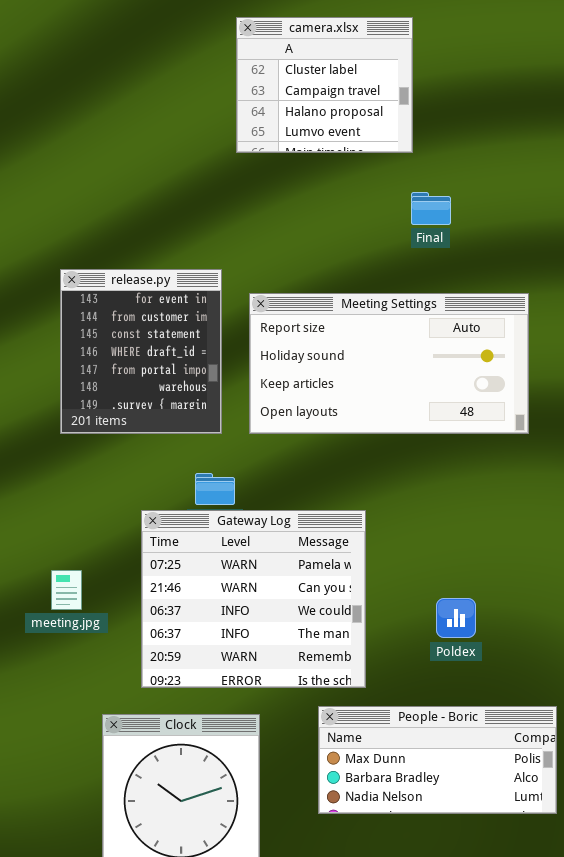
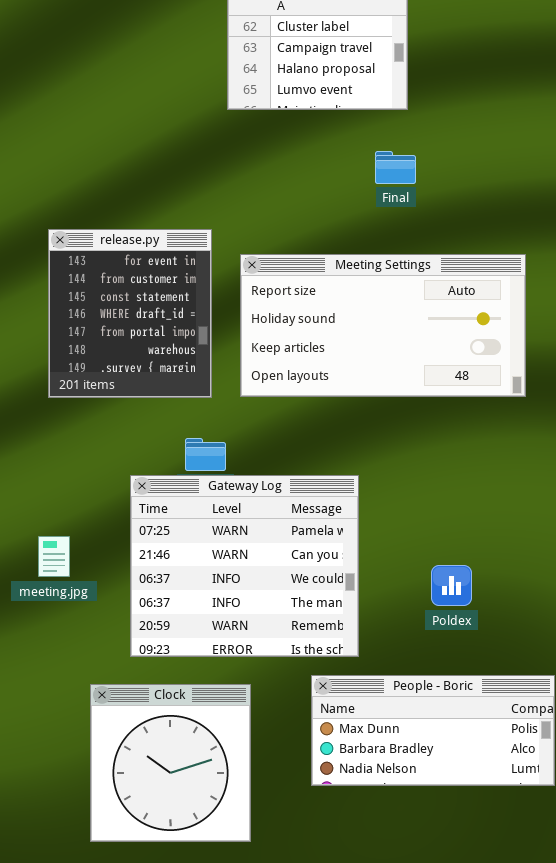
Final: [411,192,451,225] -> [375,151,416,184], moved

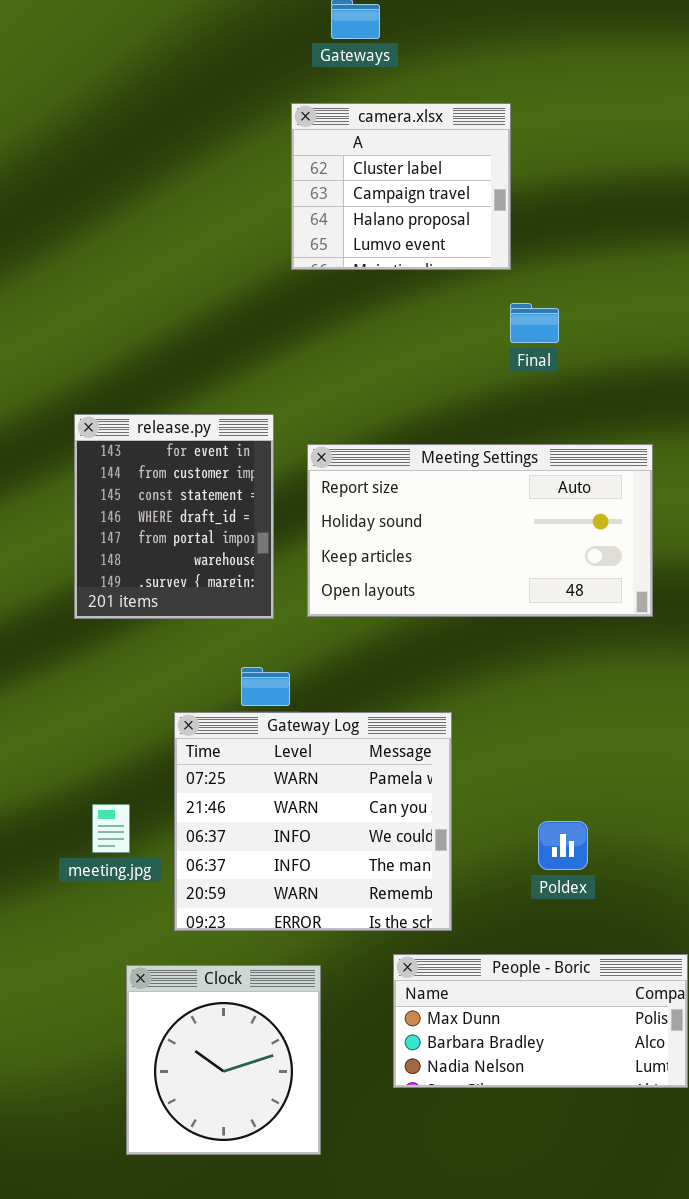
Final: [375,151,416,184] -> [510,303,559,343], moved
meeting.jpg: [38,536,70,577] -> [92,804,130,853], moved

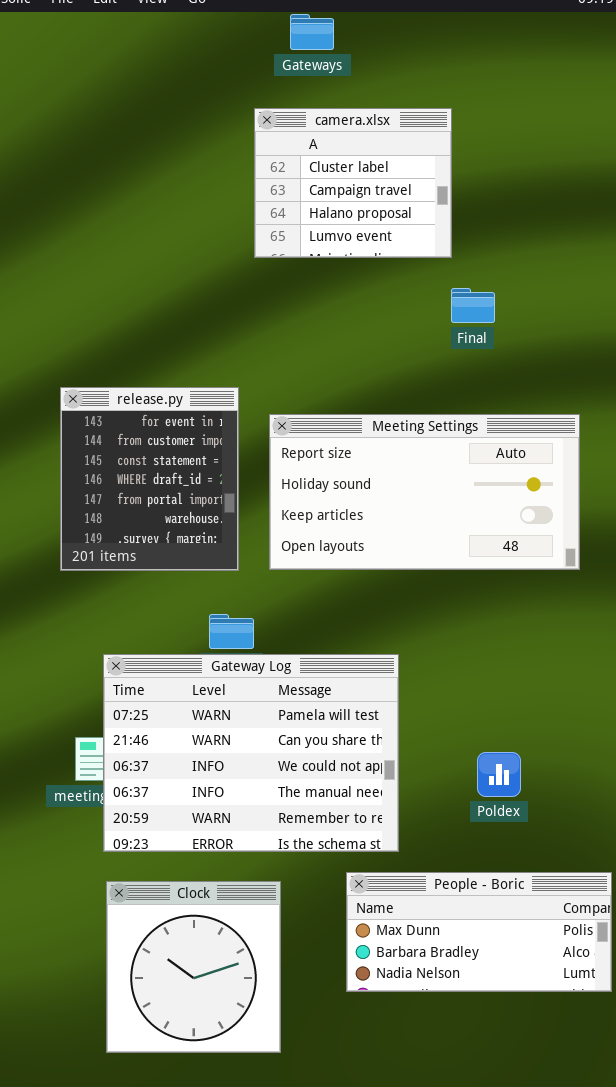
Gateway Log: [174,712,452,931] -> [103,654,399,852], resized

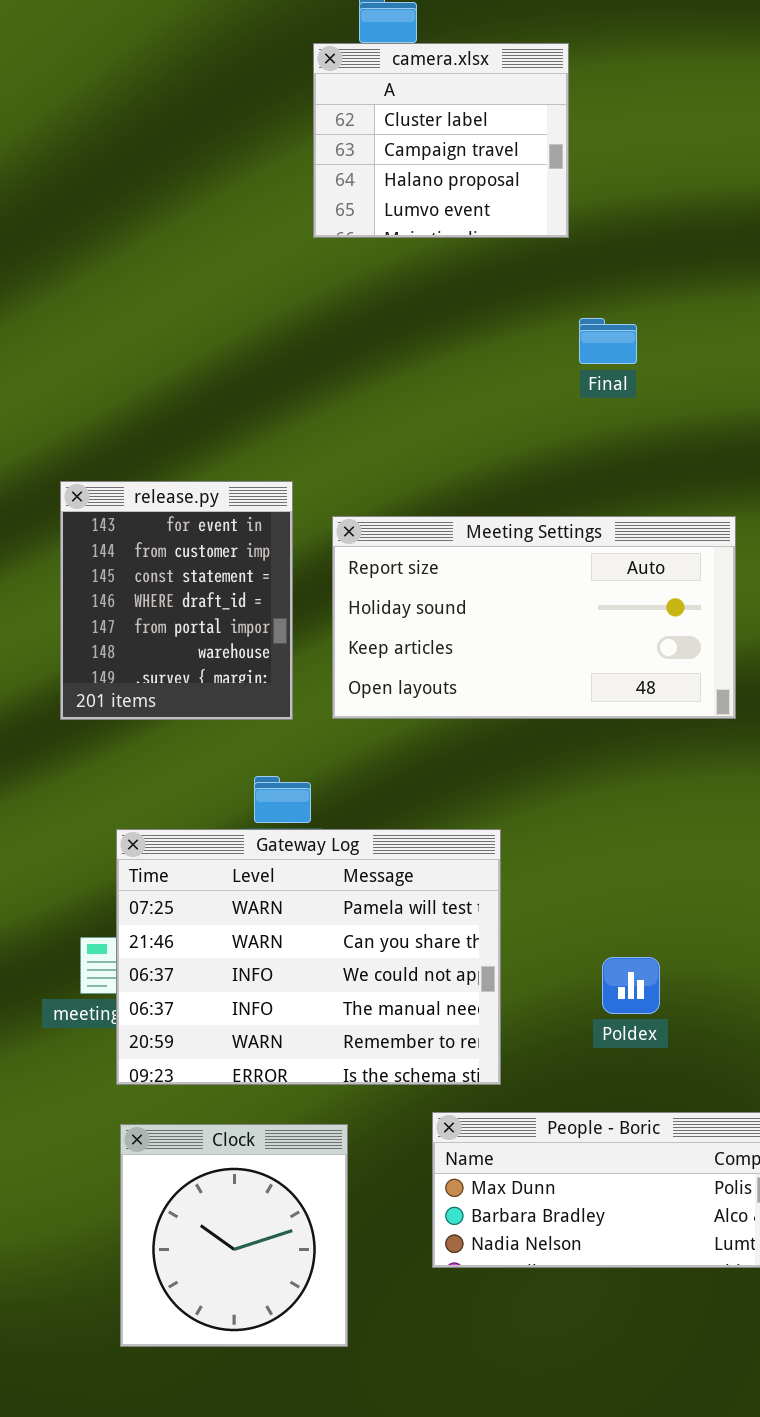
camera.xlsx: [254,108,452,258] -> [313,43,569,238], moved
Final: [451,288,495,323] -> [579,318,637,364], moved

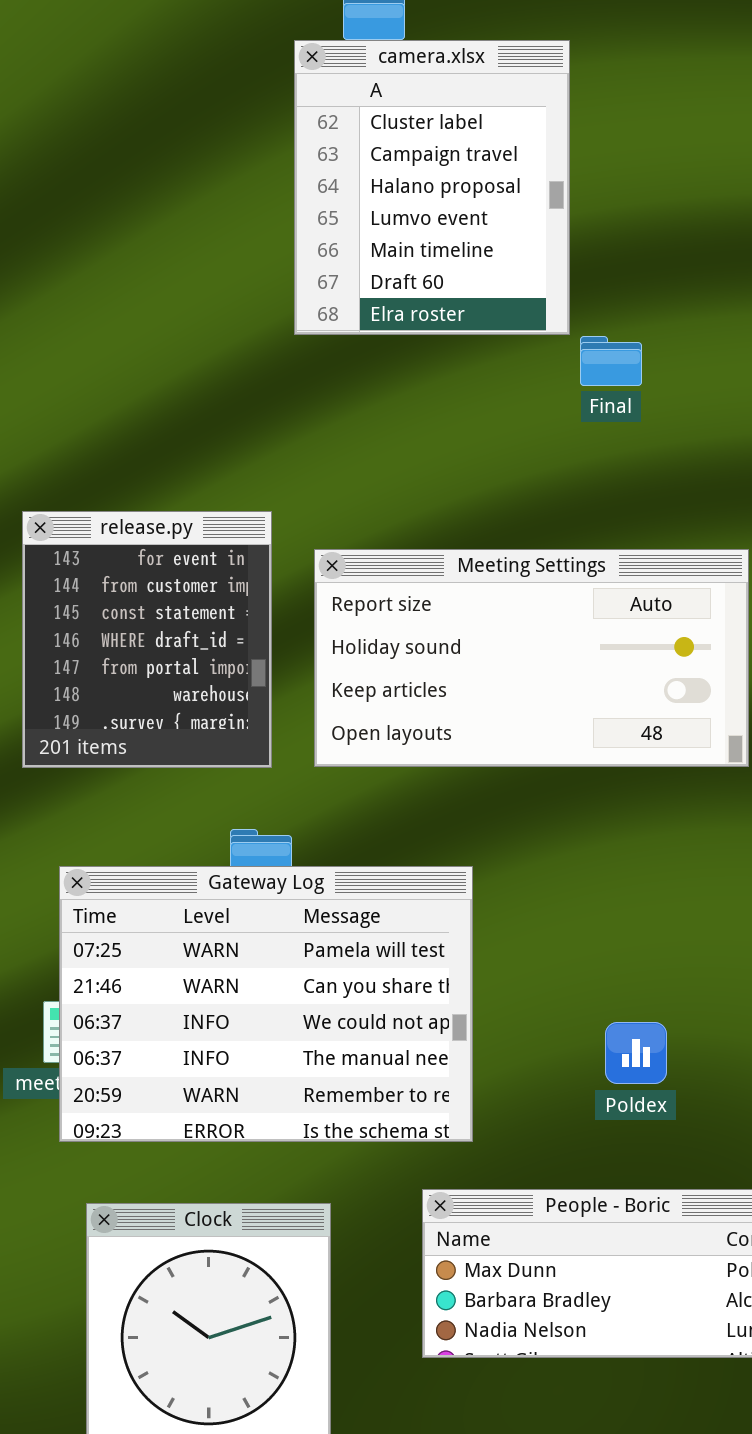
camera.xlsx: [313,43,569,238] -> [294,40,570,335], resized
Gateway Log: [116,829,501,1085] -> [59,866,473,1142], moved

